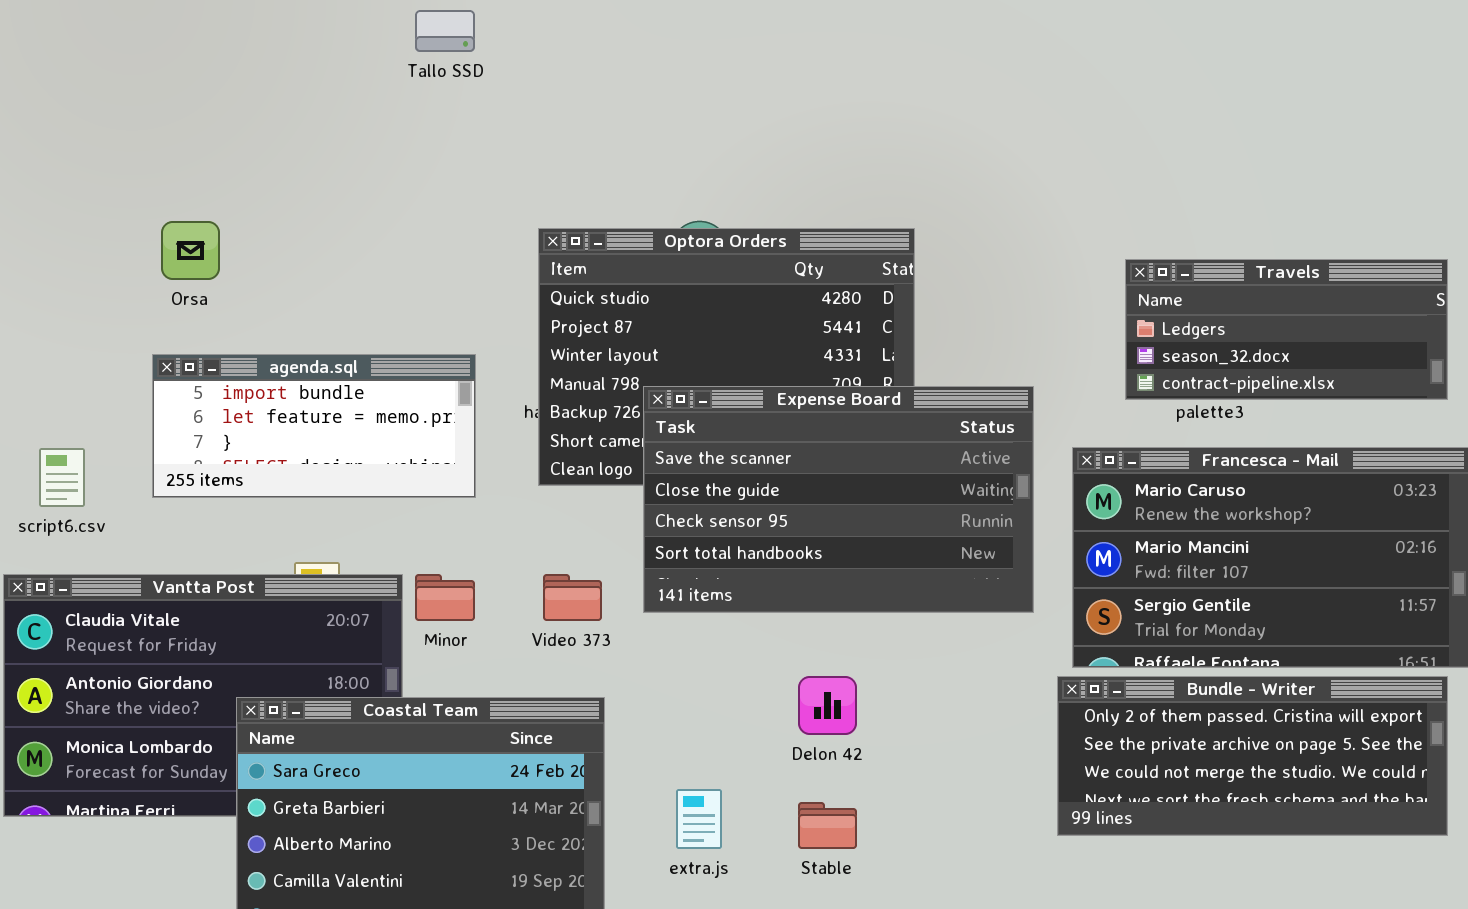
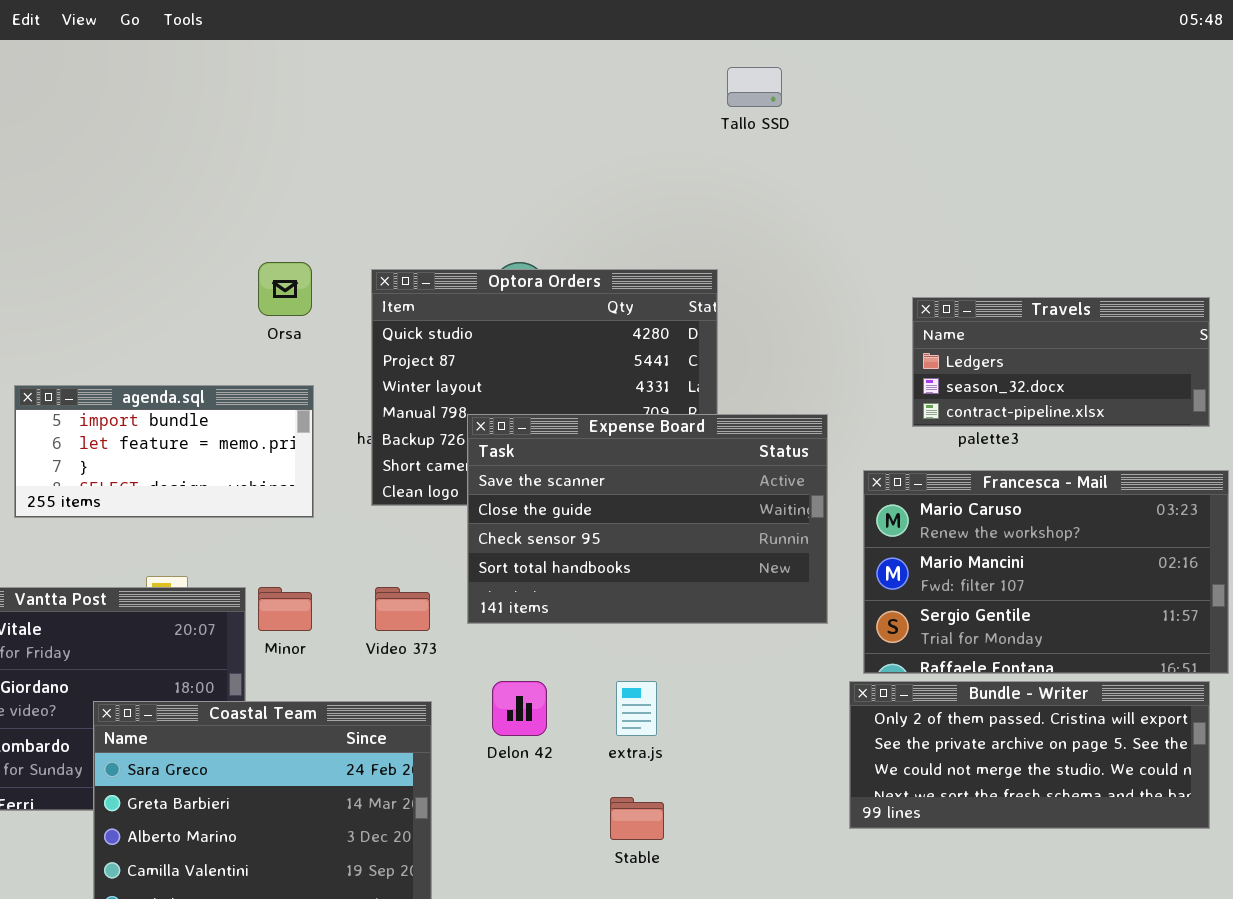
Tallo SSD: [415,10,475,52] -> [727,67,782,107], moved
Orsa: [161,221,220,280] -> [258,262,312,316], moved
Delon 42: [798,676,857,735] -> [492,681,547,736], moved
extra.js: [676,789,722,849] -> [616,681,657,736], moved

